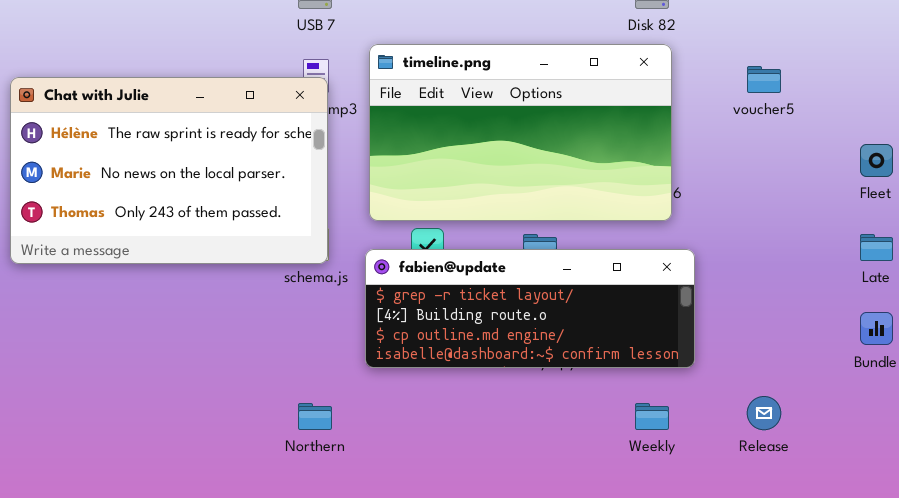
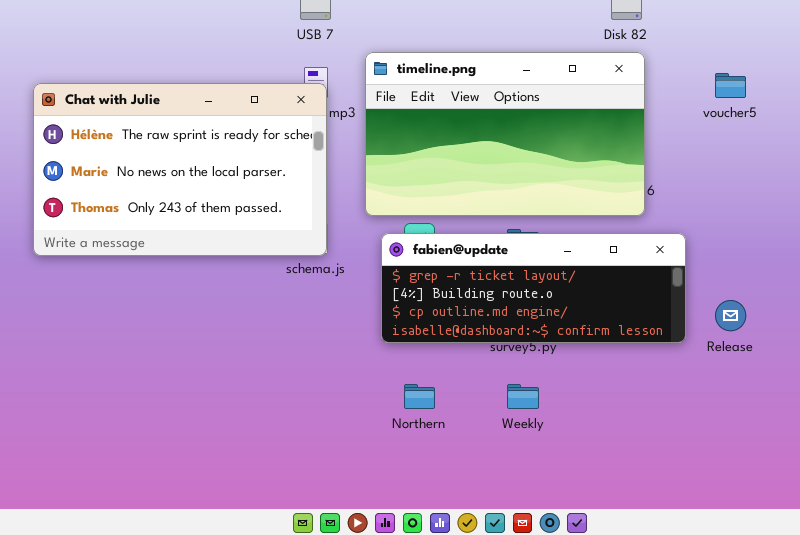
fabien@update: [365,249,695,368] -> [381,233,686,343], moved
Release: [747,396,781,430] -> [715,300,746,331], moved
Northern: [298,403,332,430] -> [404,384,435,409], moved
Weekly: [635,403,669,430] -> [507,384,539,409], moved

